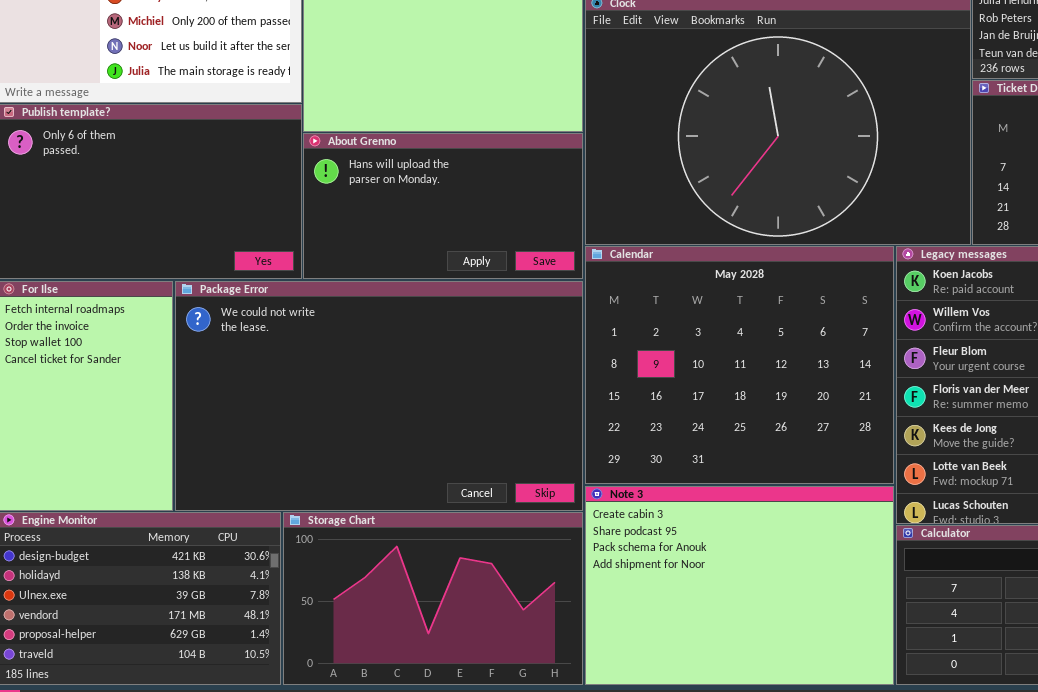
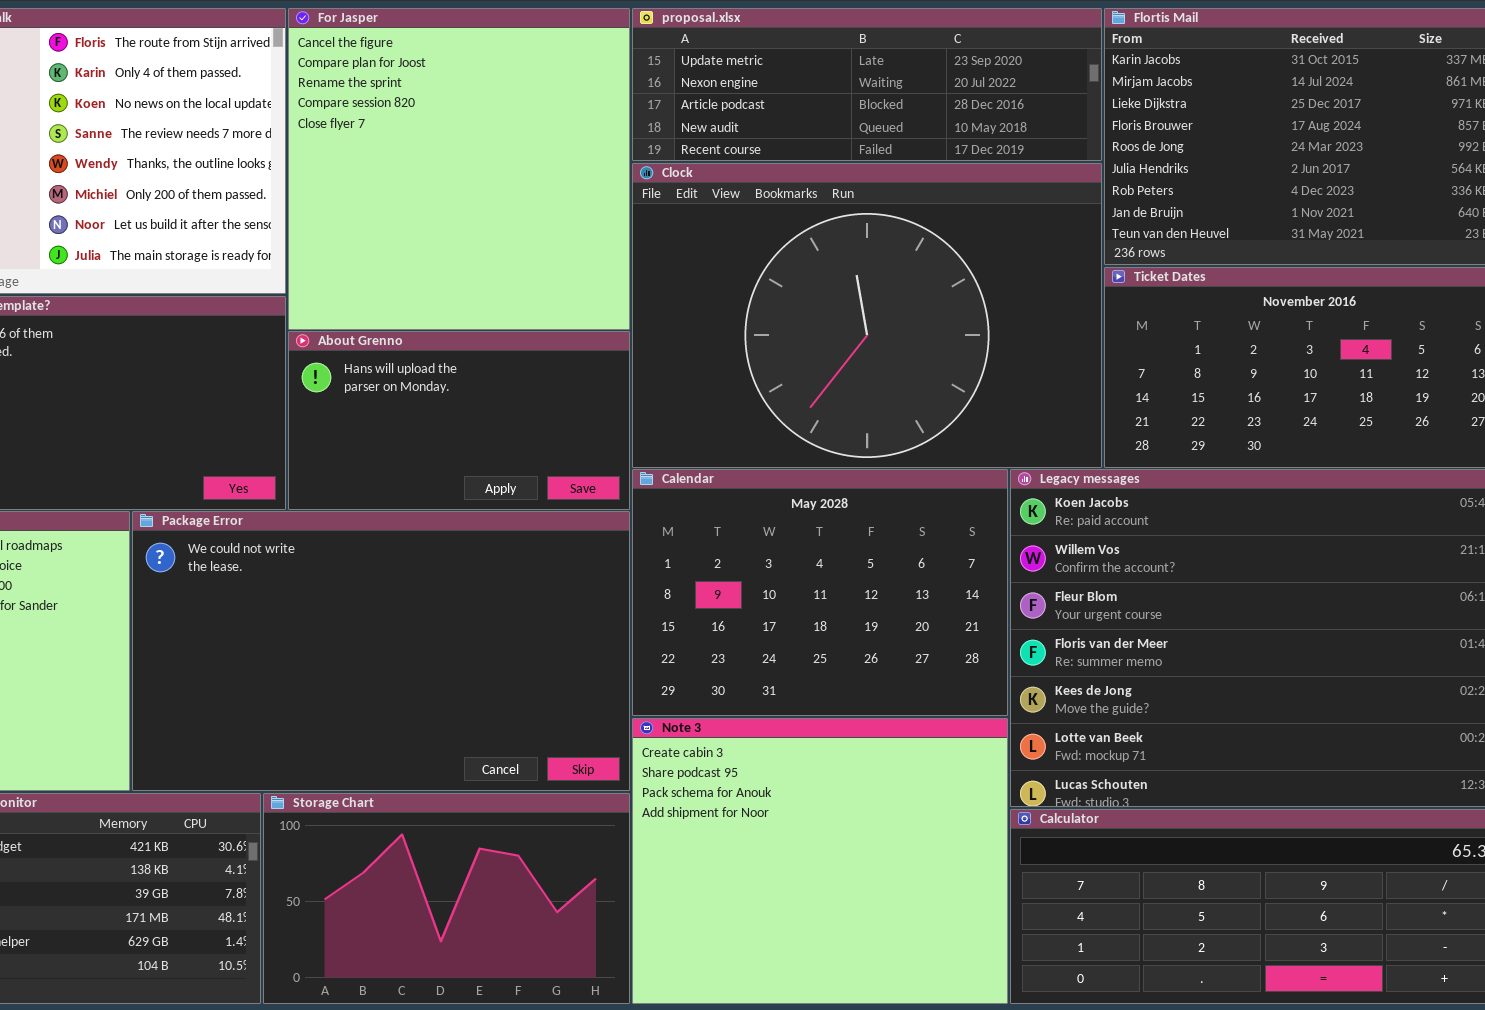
Calendar: [585,246,894,484] -> [632,469,1008,716], resized
Note 3: [585,486,894,685] -> [632,718,1008,1004], resized

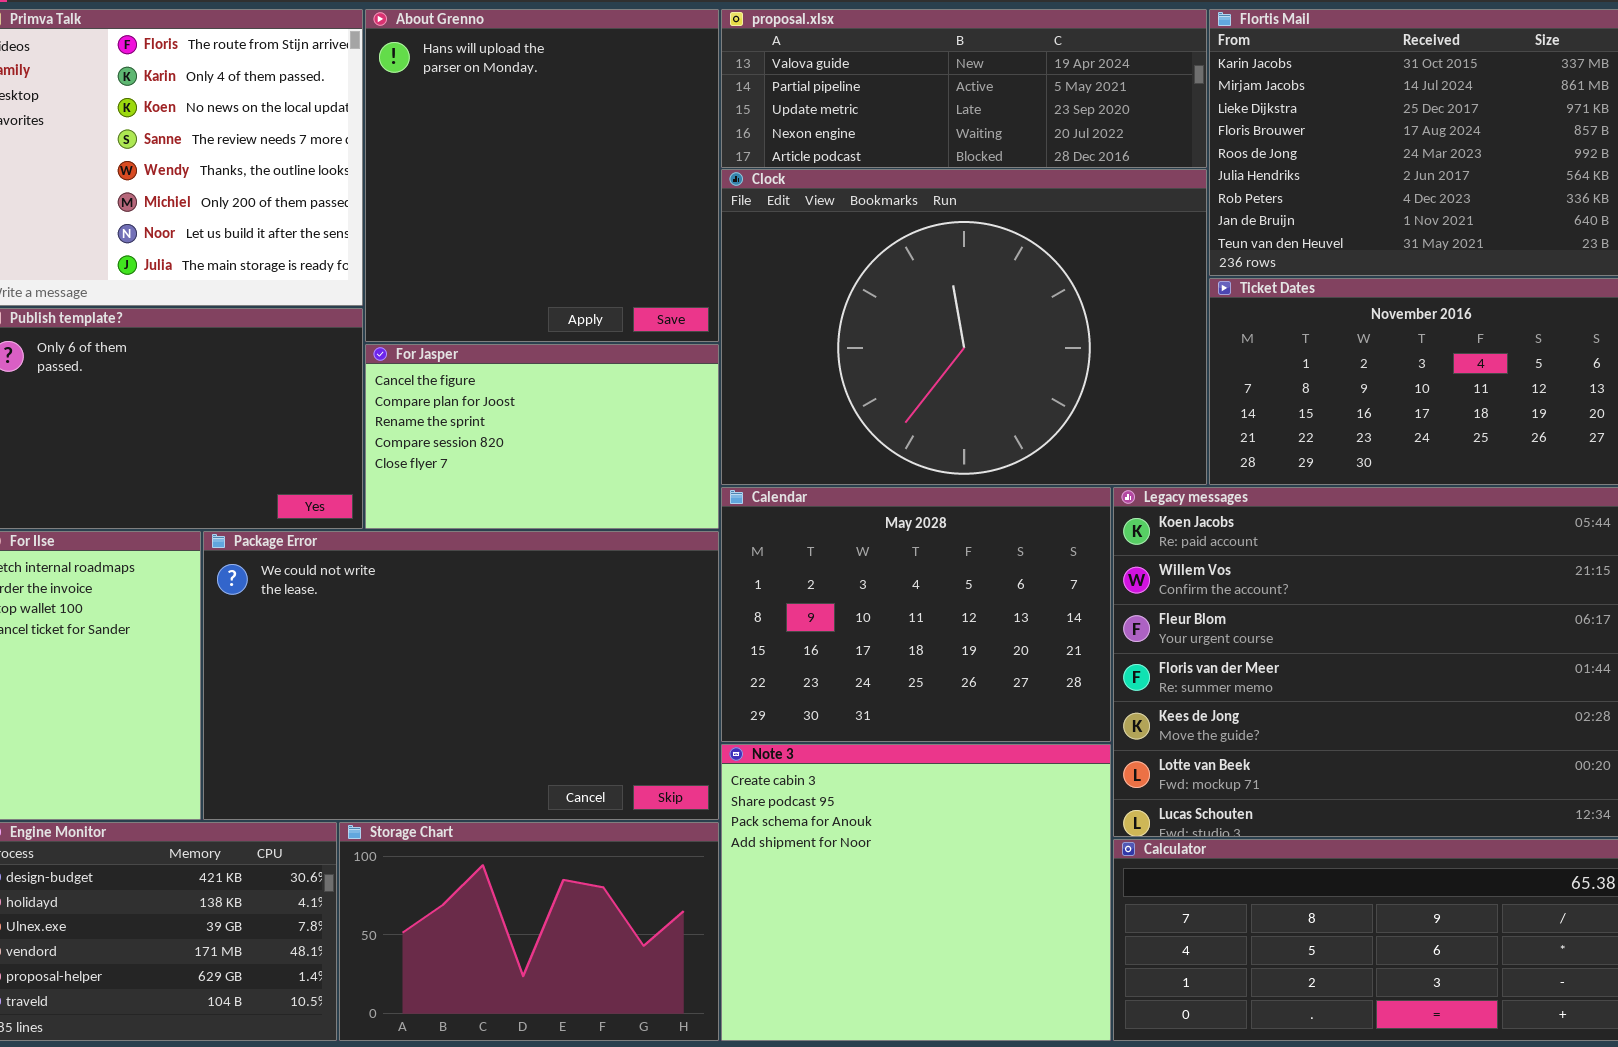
For Jasper: [288,8,630,330] -> [365,344,719,529], moved, resized
proposal.xlsx: [632,8,1102,161] -> [721,9,1207,168], scrolled up 2 rows
About Grenno: [288,331,630,510] -> [365,9,719,342], moved, resized

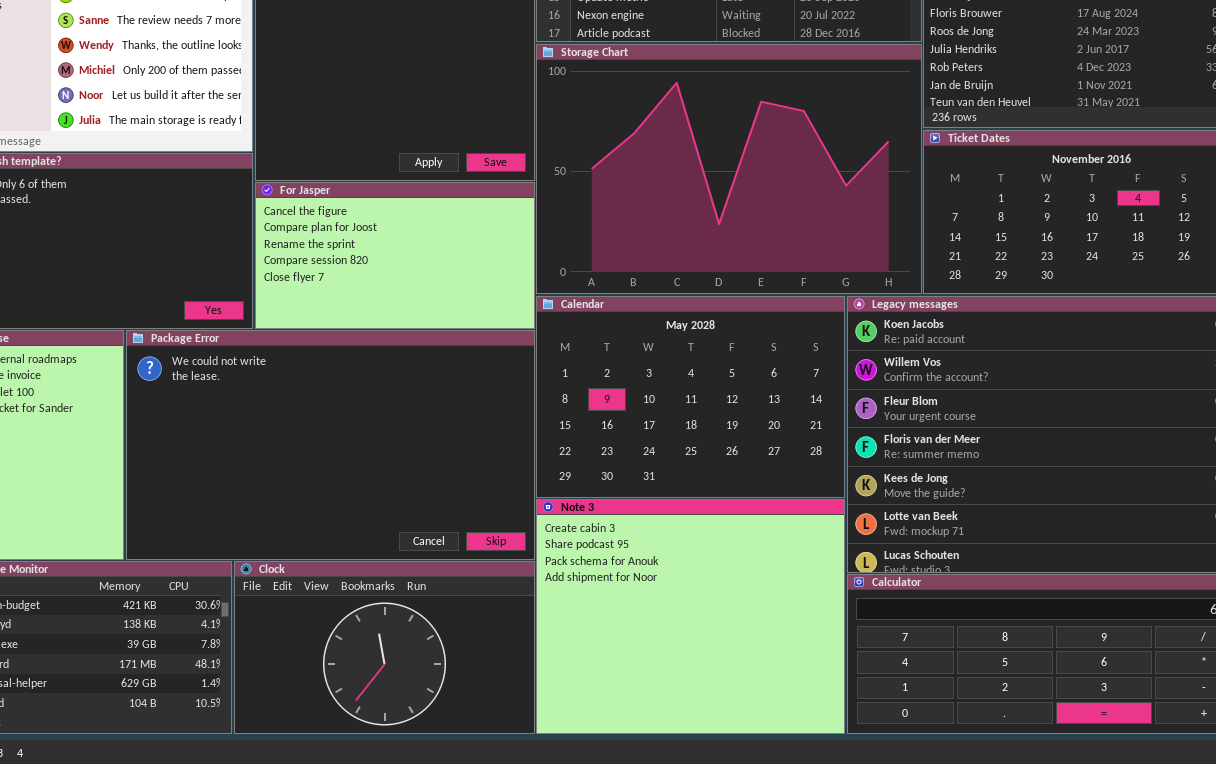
Clock: [721,169,1207,485] -> [234,561,535,734], moved, resized
Storage Chart: [339,822,719,1041] -> [536,44,922,294], moved, resized

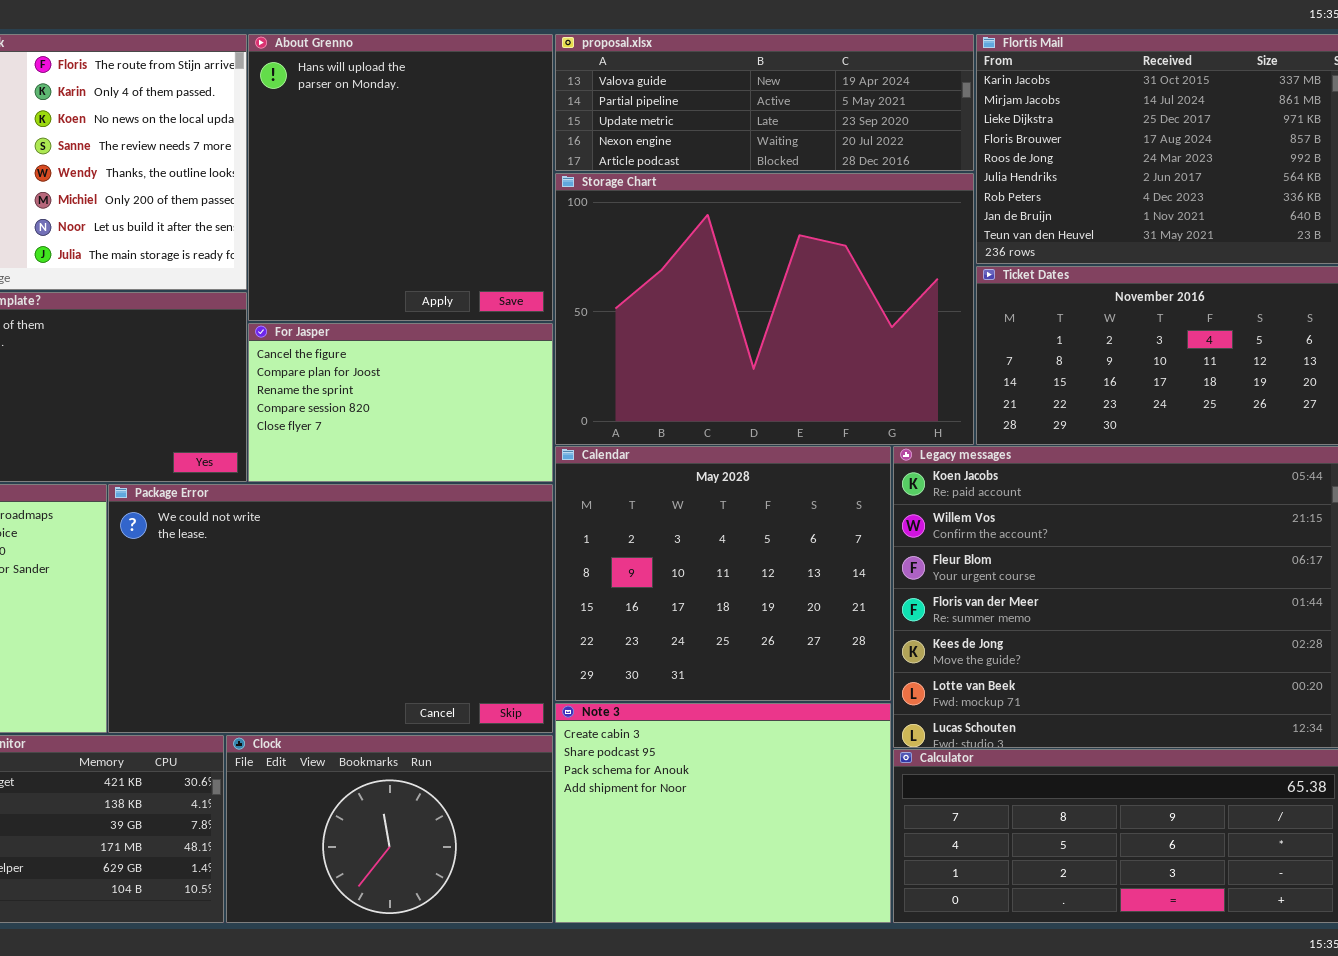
Calendar: [536,296,845,498] -> [555,446,891,701], resized
Note 3: [536,499,845,734] -> [555,703,891,923], resized

